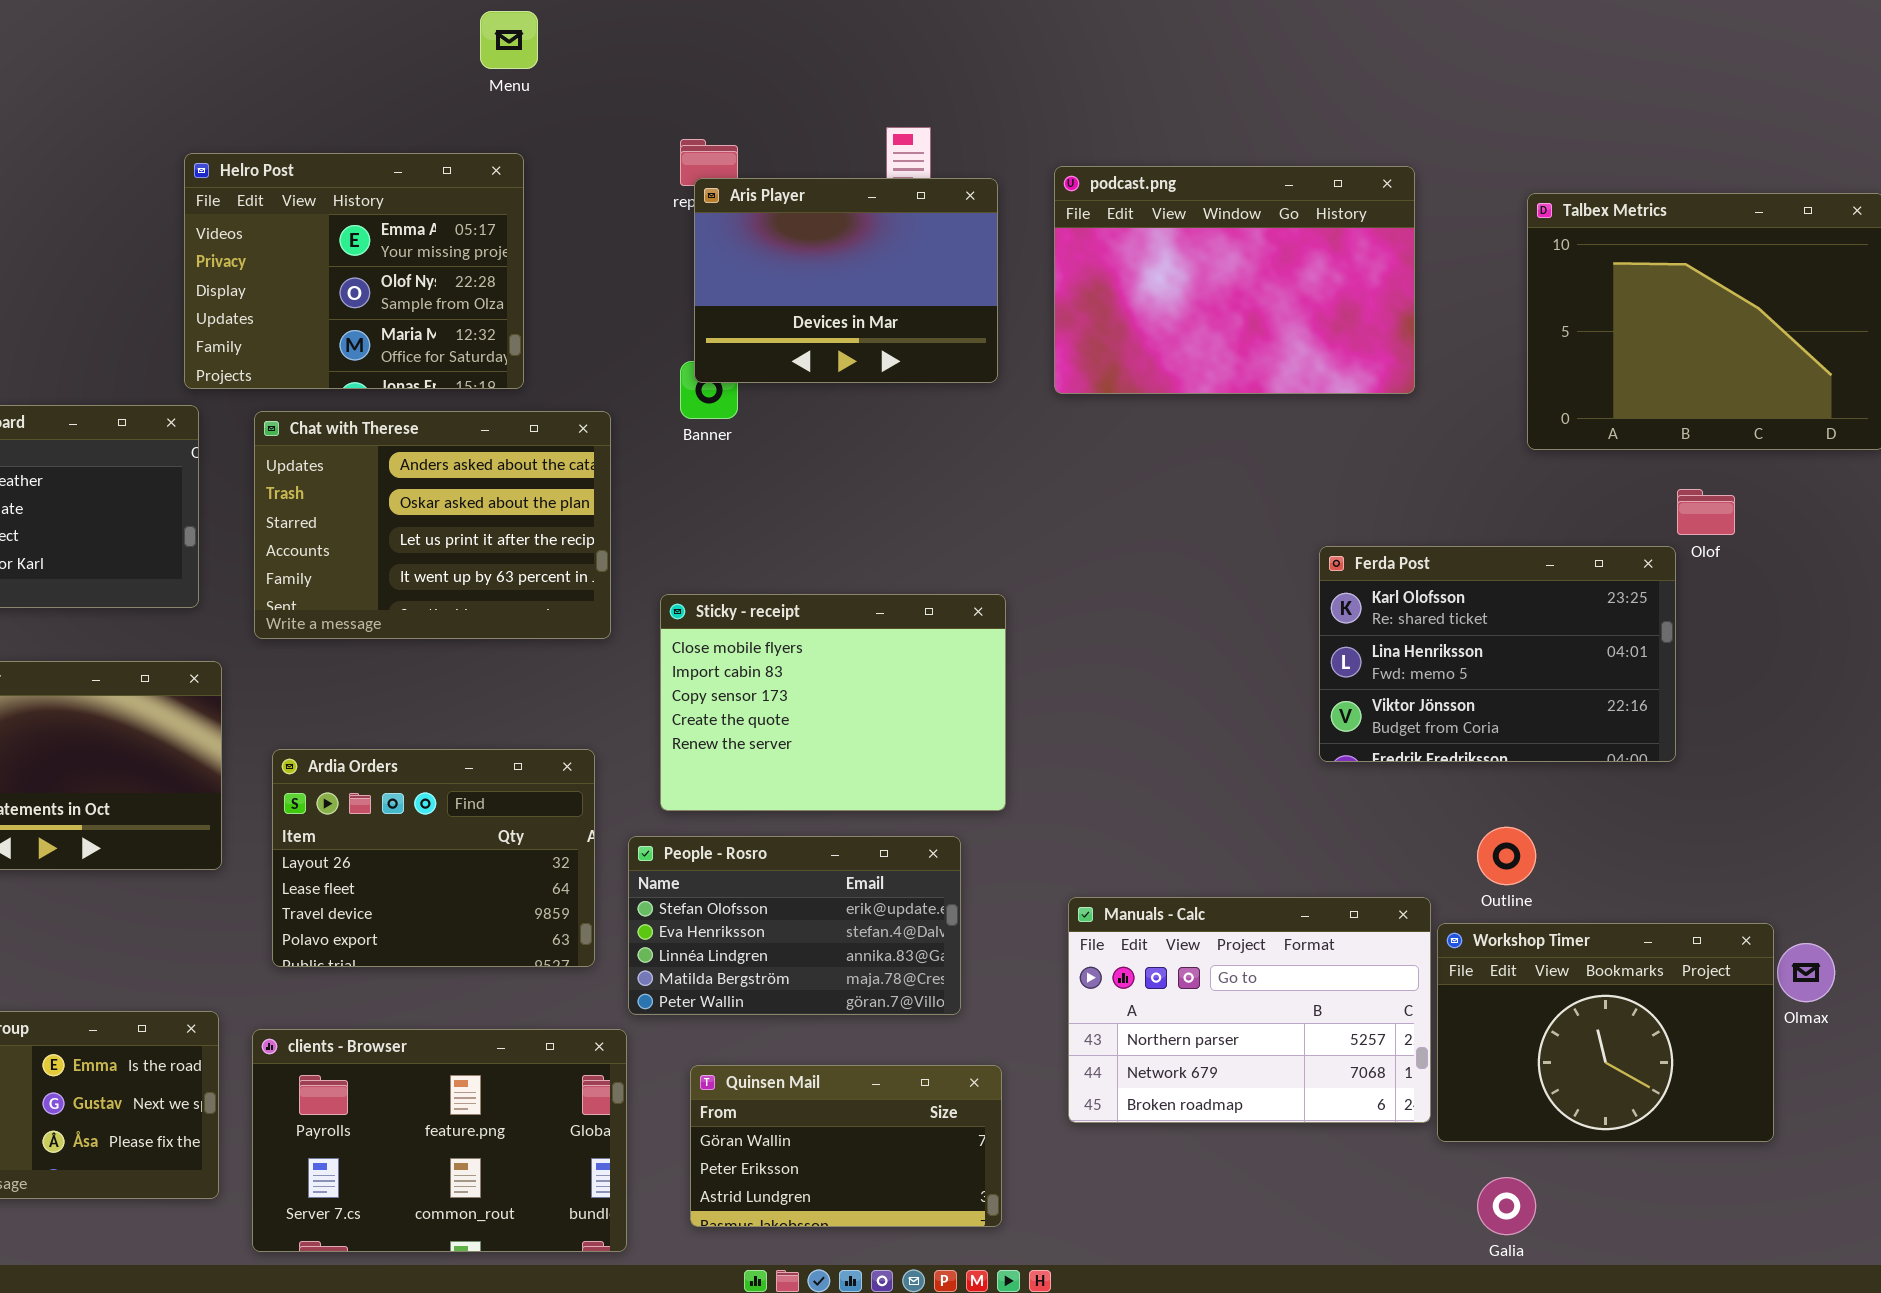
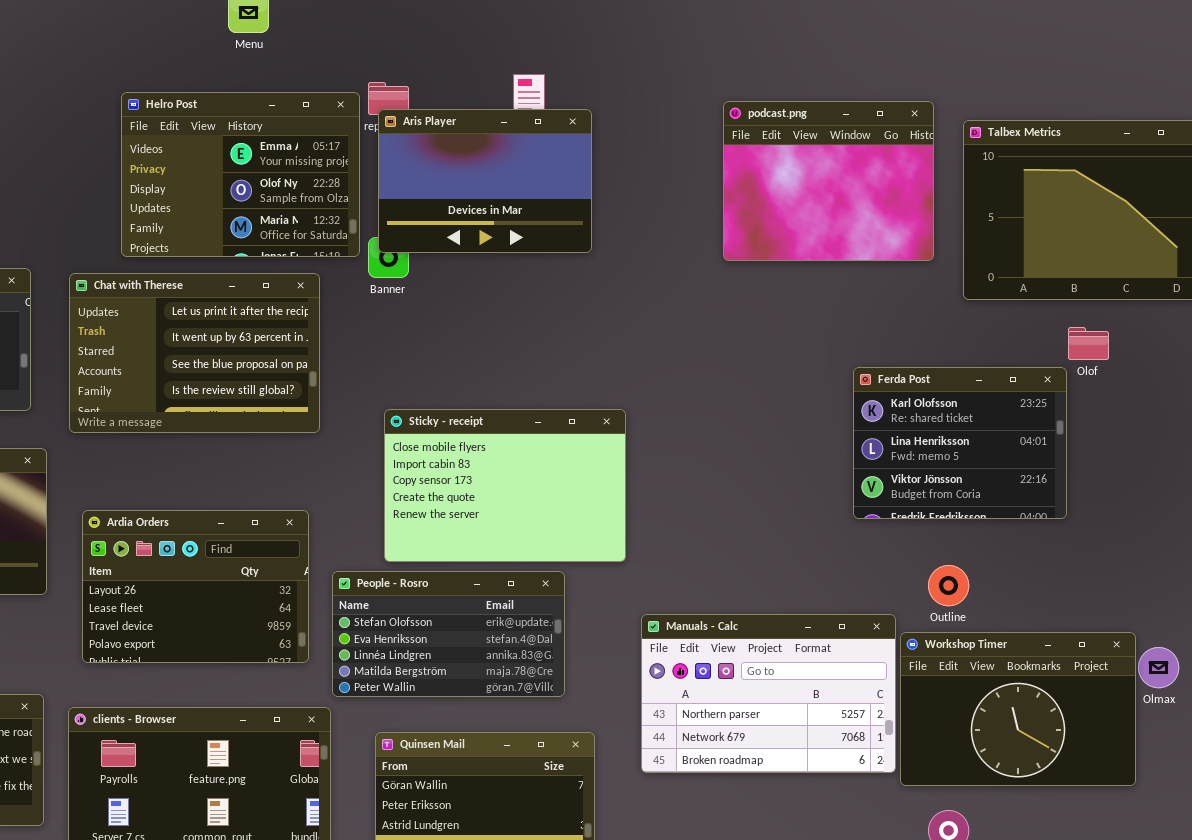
Helro Post: [184,153,524,389] -> [121,92,360,257], moved
podcast.png: [1054,166,1415,394] -> [723,101,934,261], moved, resized
Chat with Therese: [254,411,611,639] -> [69,273,320,433], scrolled down 2 rows
Ferda Post: [1319,546,1676,762] -> [853,367,1067,519], resized
Sticky - receipt: [660,594,1006,811] -> [384,409,626,562], moved

